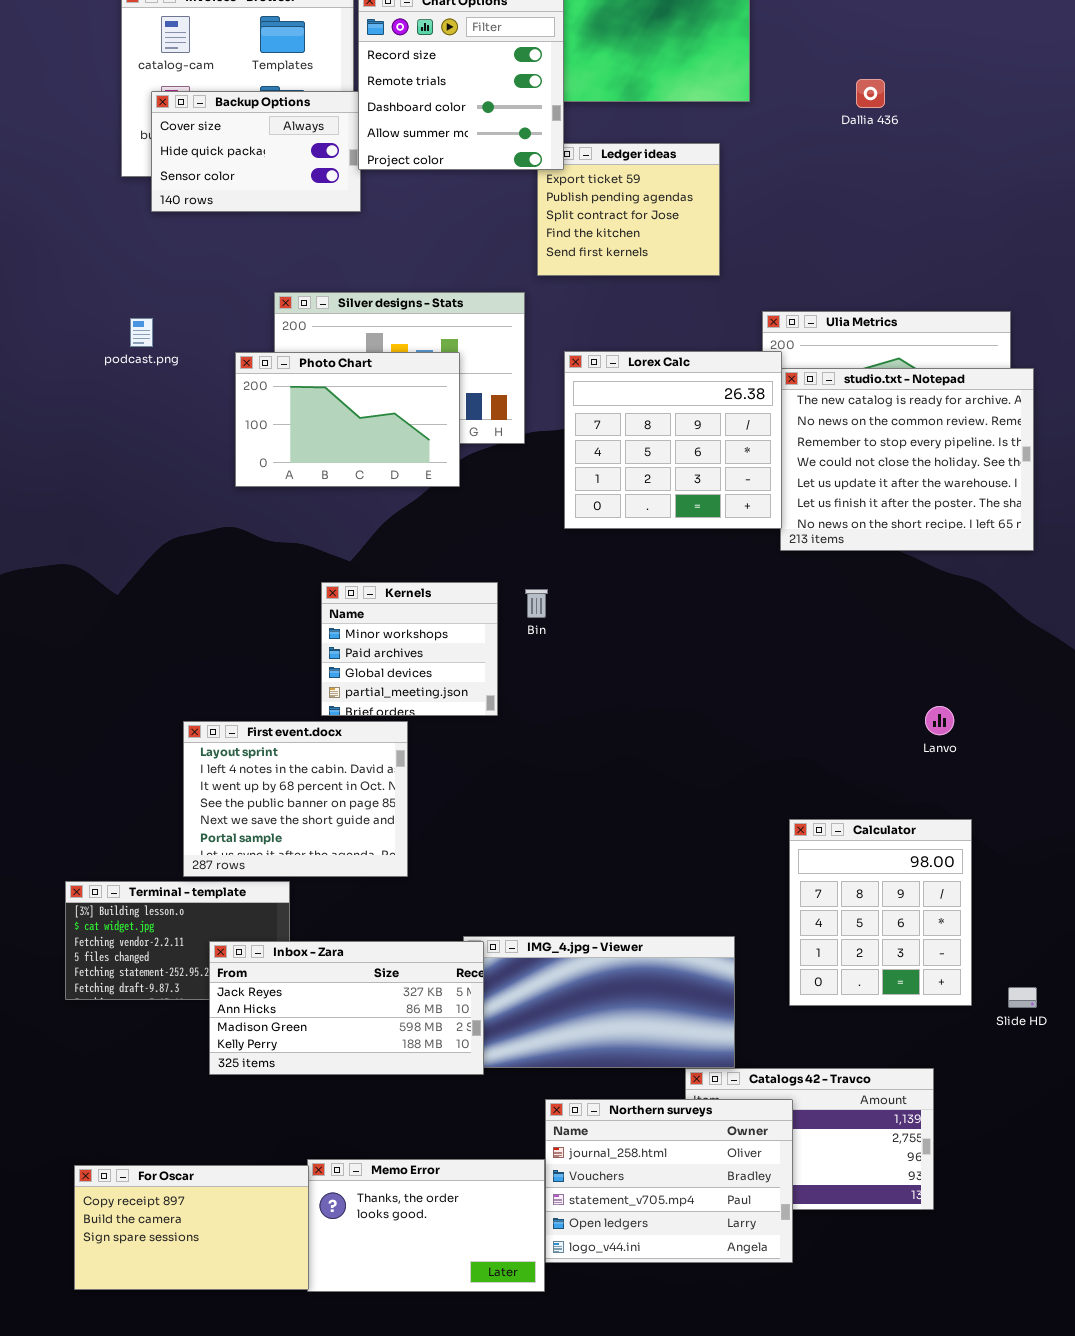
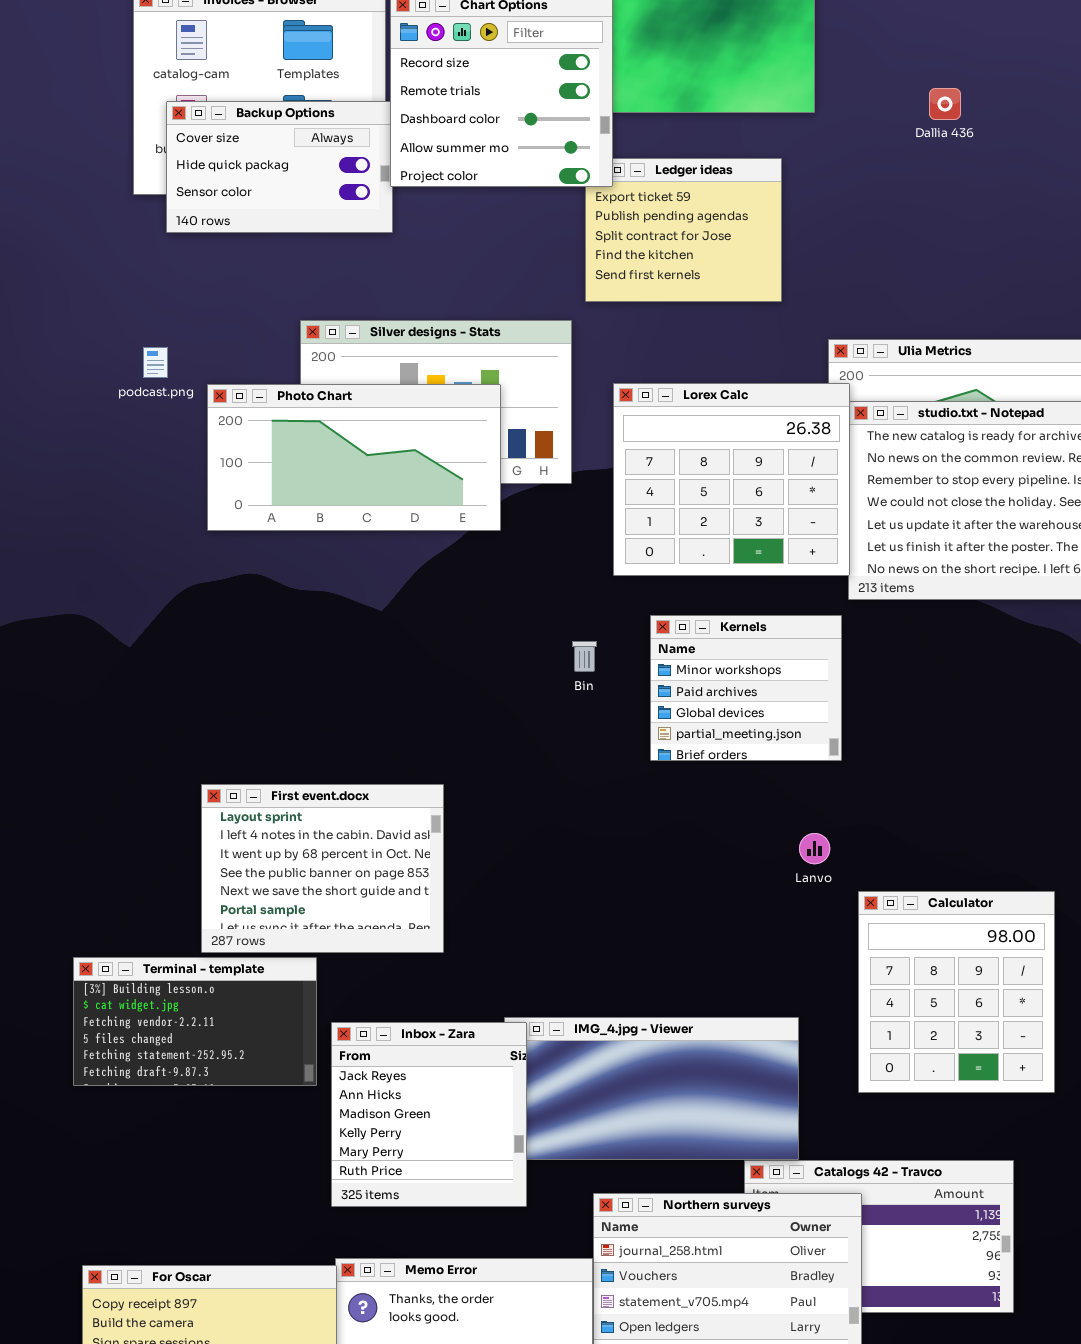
Photo Chart: [235,352,460,487] -> [207,384,501,531], resized
Kernels: [321,582,498,716] -> [650,615,842,761], moved
Lanvo: [925,706,954,735] -> [799,833,830,864], moved
Inbox - Zara: [209,941,484,1075] -> [331,1022,527,1207], resized

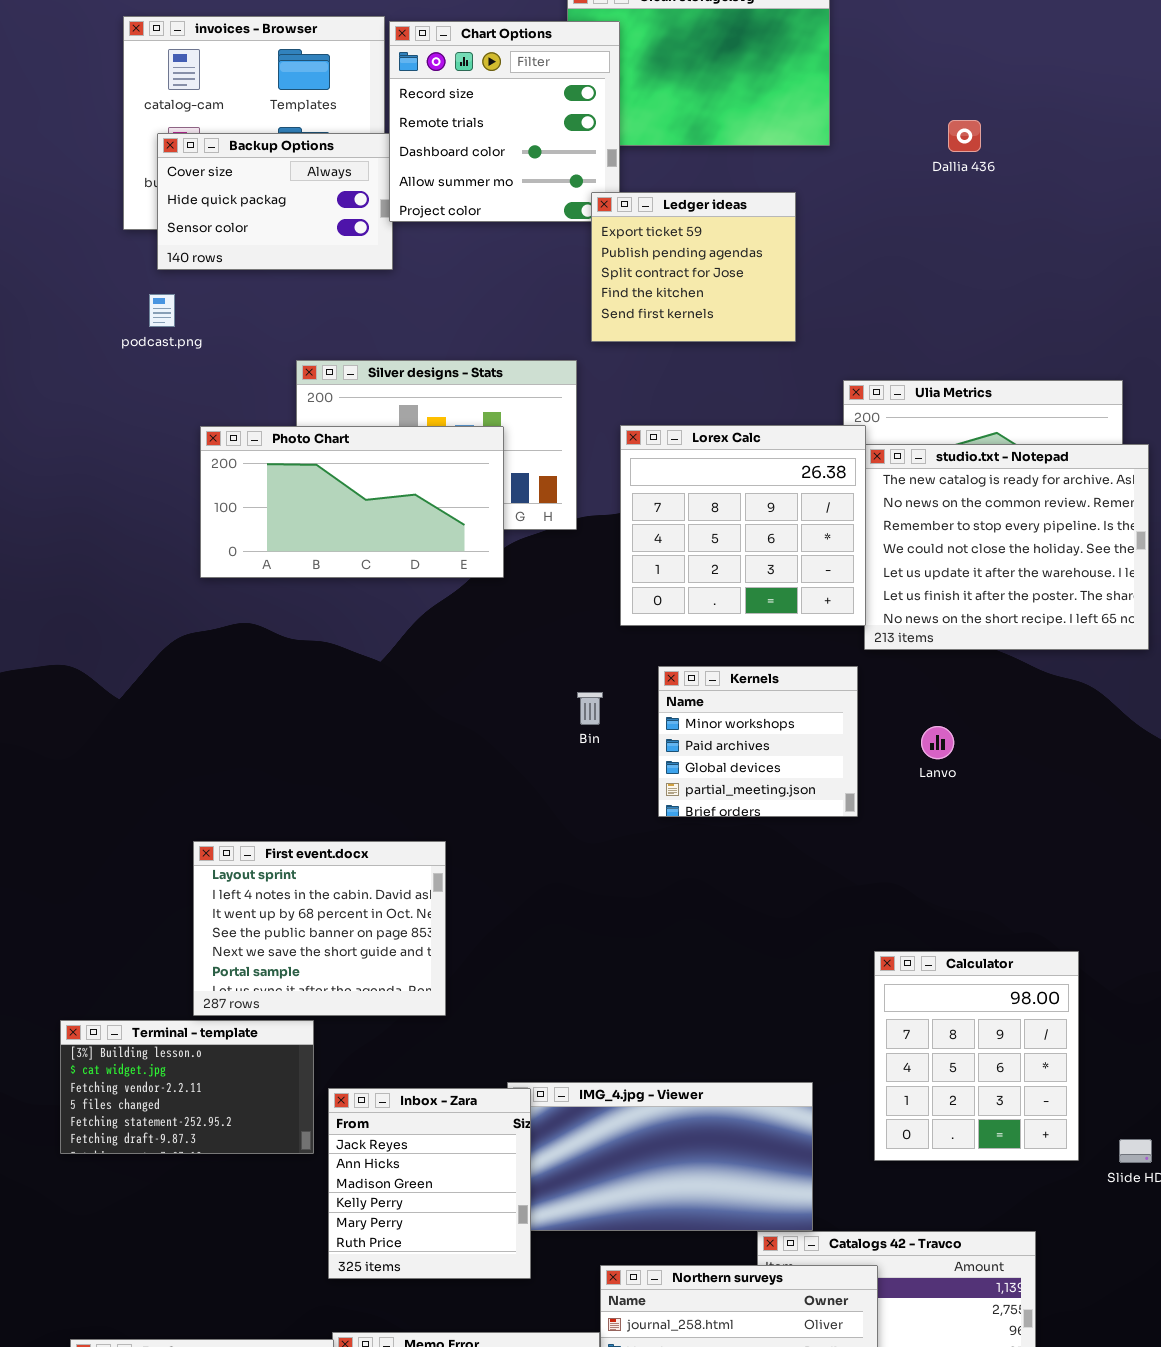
Ledger ideas: [585,158,782,302] -> [591,192,796,342], raised
podcast.png: [143,347,168,378] -> [149,294,175,327], moved
Lanvo: [799,833,830,864] -> [921,726,954,759], moved

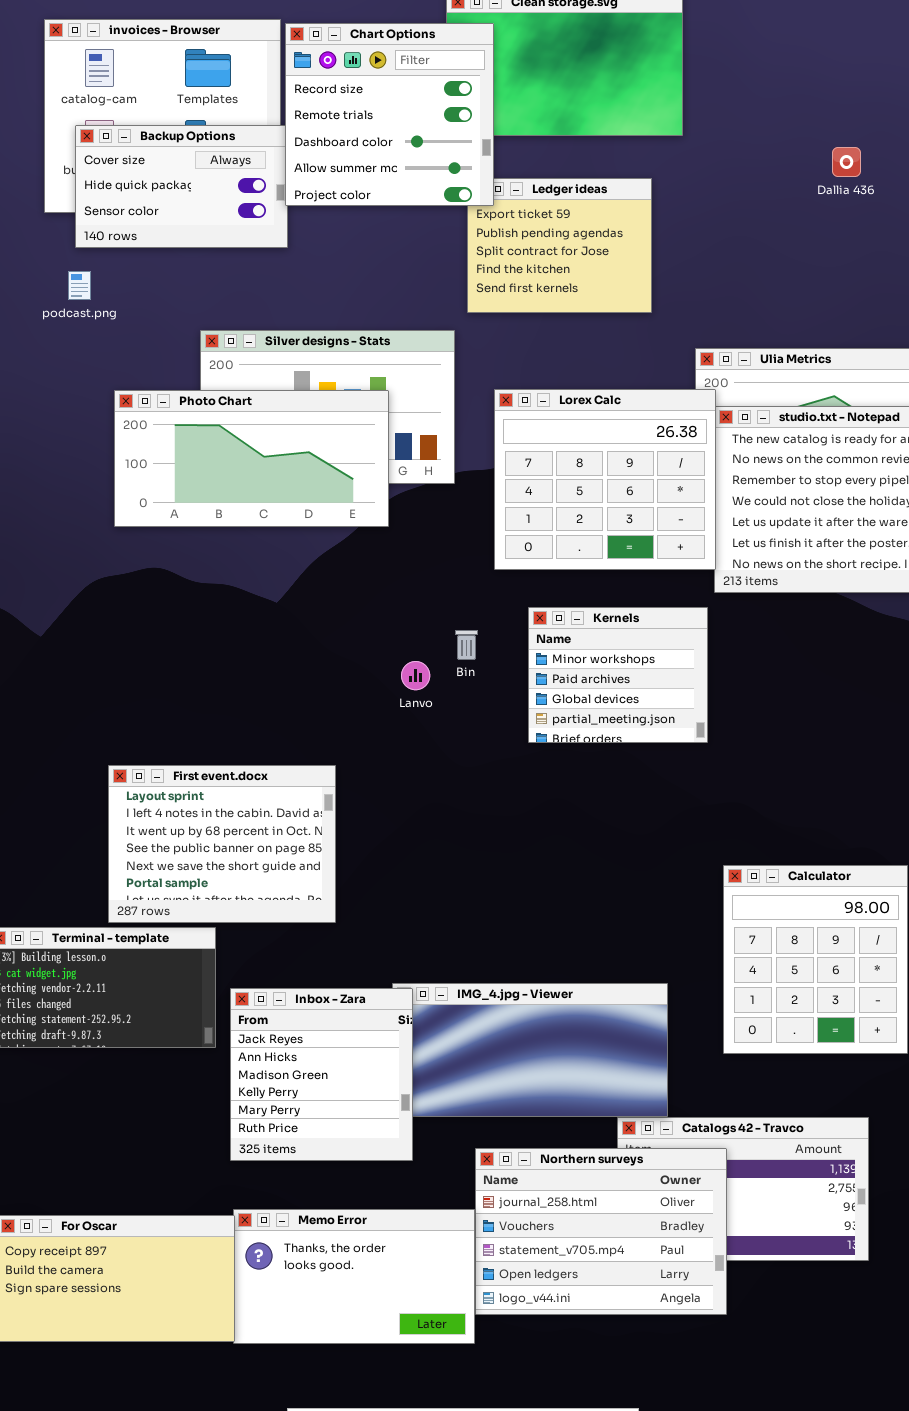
Chart Options: [389,21,620,222] -> [285,23,494,206], raised
Dallia 436: [948,120,981,152] -> [832,147,861,177], moved
Lanvo: [921,726,954,759] -> [401,661,430,690], moved

